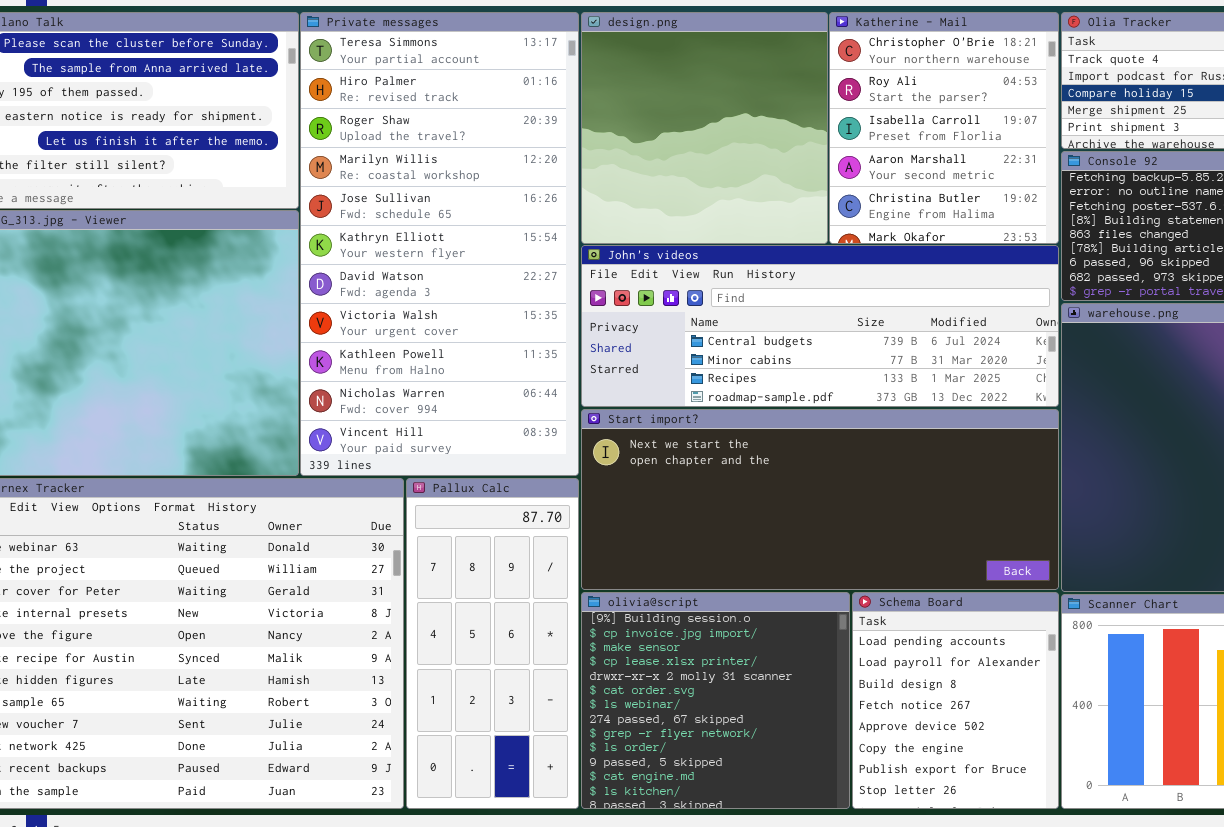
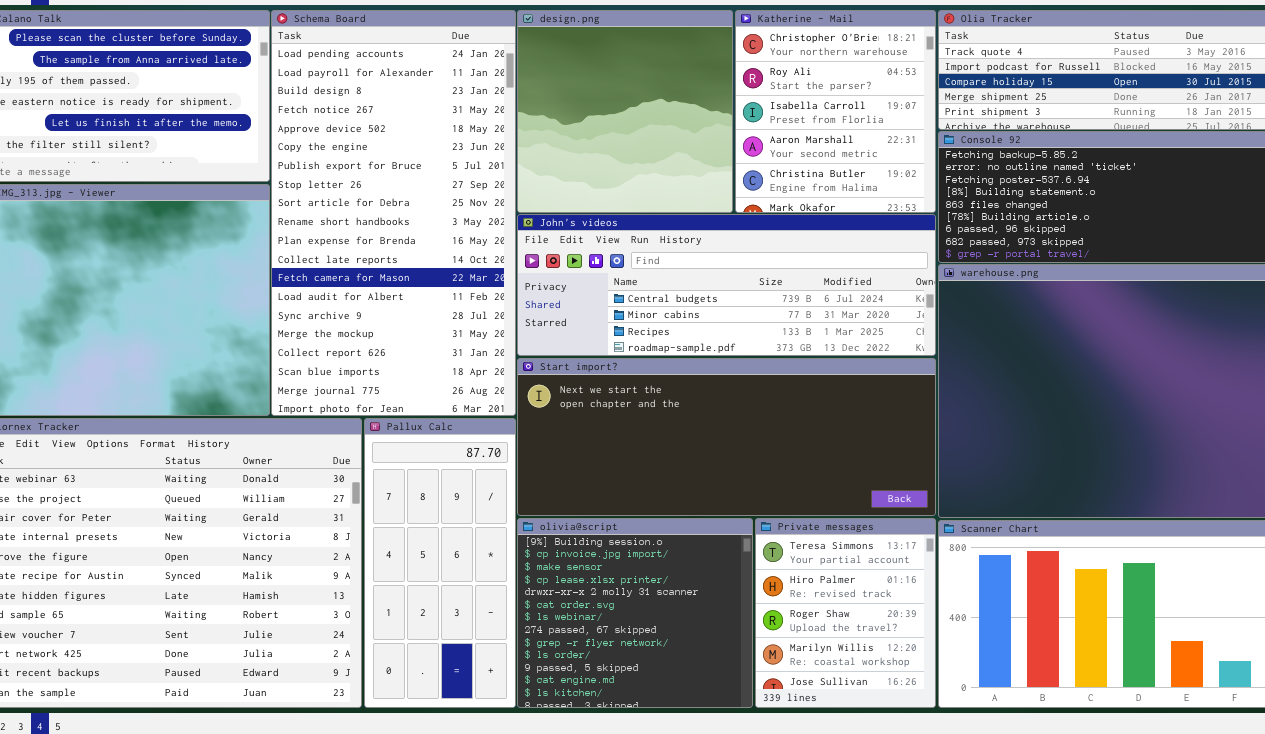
Private messages: [300,12,579,476] -> [755,518,936,708], moved, resized
Schema Board: [852,592,1059,809] -> [271,10,516,416], moved, resized

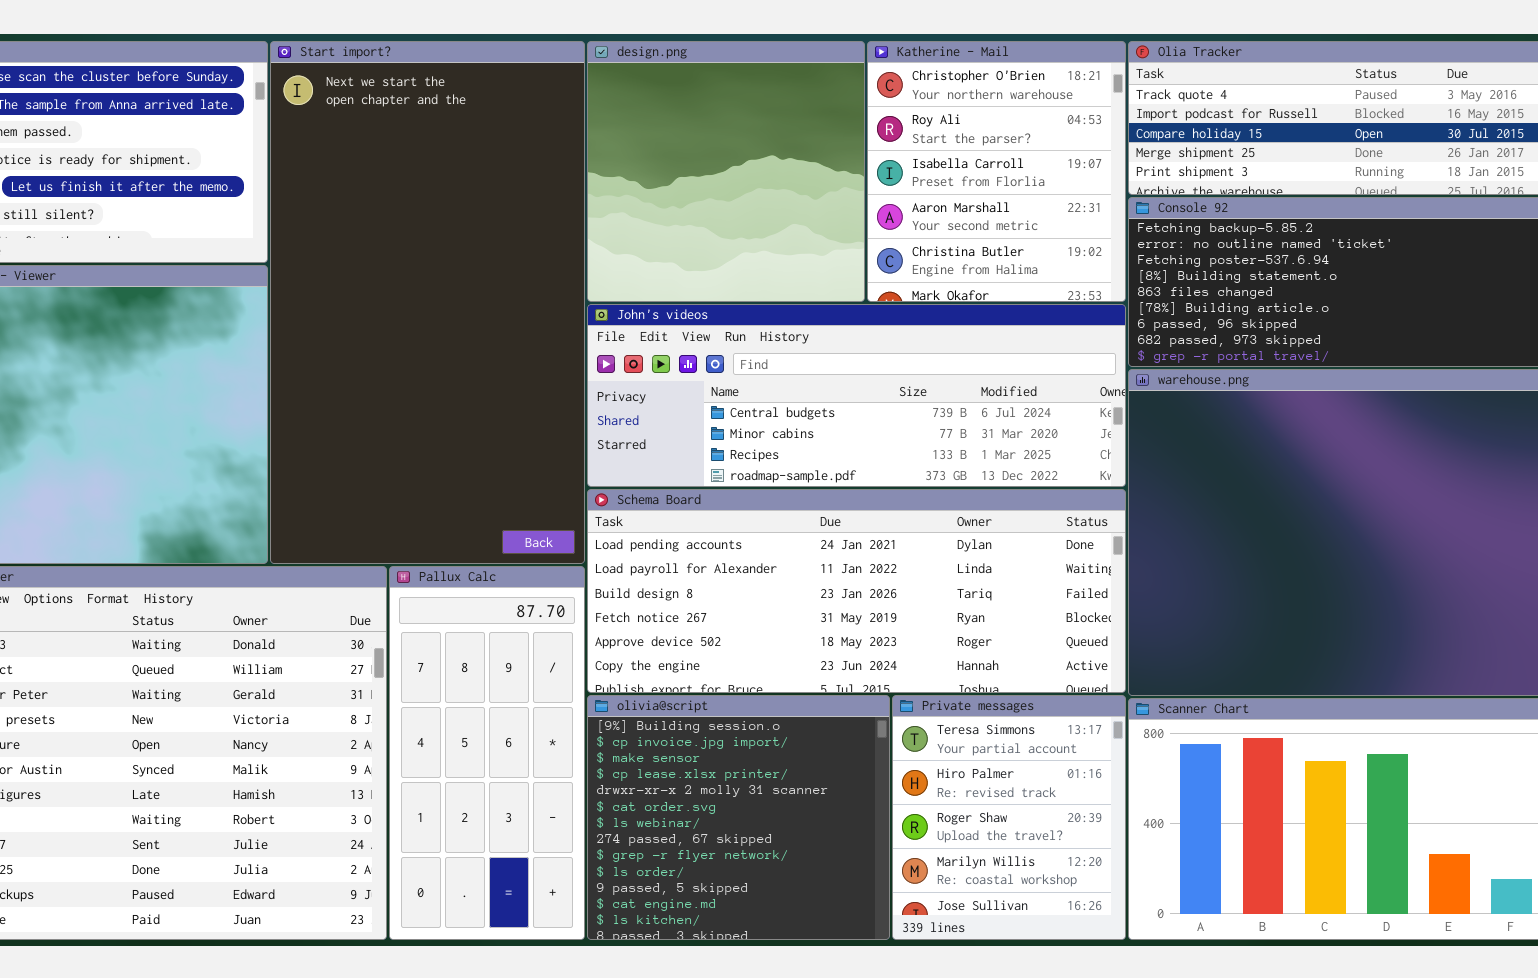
Schema Board: [271,10,516,416] -> [587,489,1126,693], moved, resized
Start import?: [517,358,936,516] -> [270,41,585,564], moved, resized

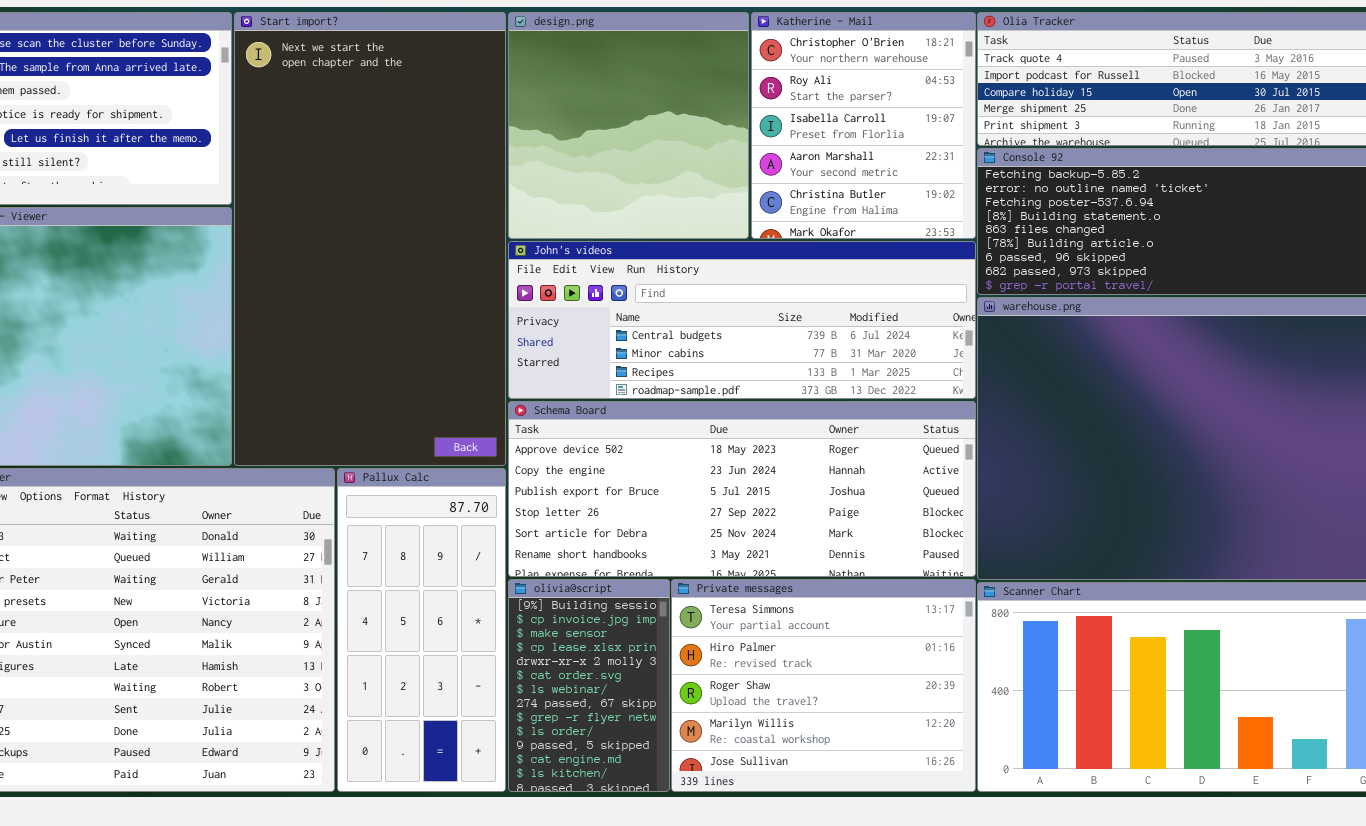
Schema Board: [587,489,1126,693] -> [508,401,976,577], scrolled down 4 rows
olivia@script: [587,695,890,940] -> [508,579,670,792], resized
Private messages: [892,695,1126,940] -> [671,579,976,792], resized

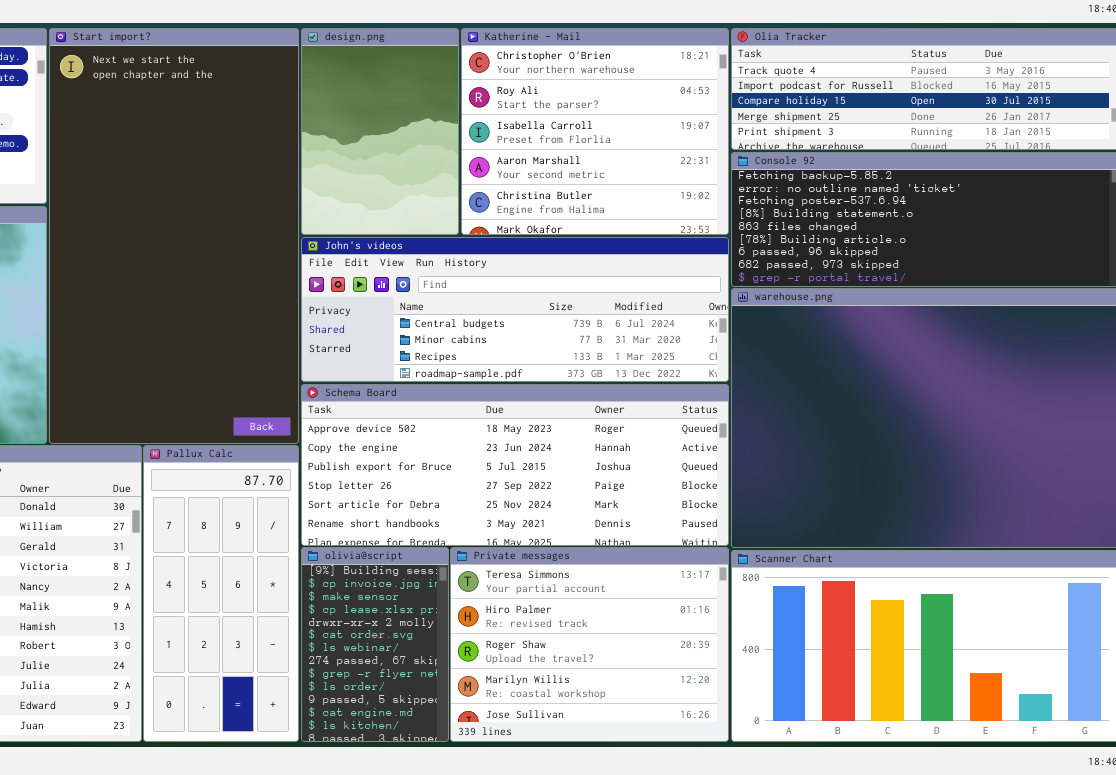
design.png: [508,12,749,239] -> [301,28,459,235], resized
Katherine - Mail: [751,12,976,239] -> [461,28,729,235], resized

